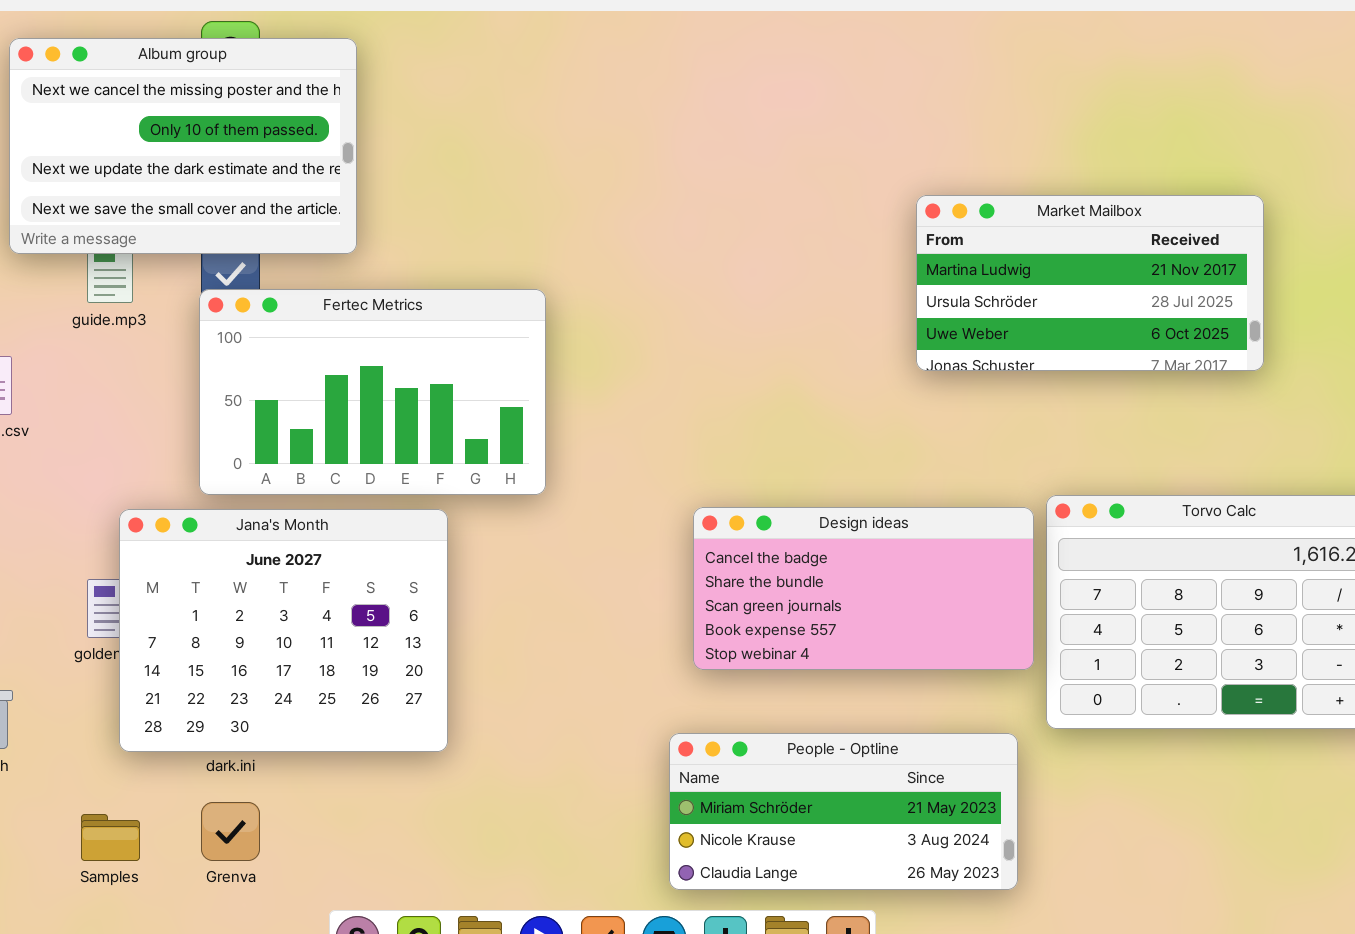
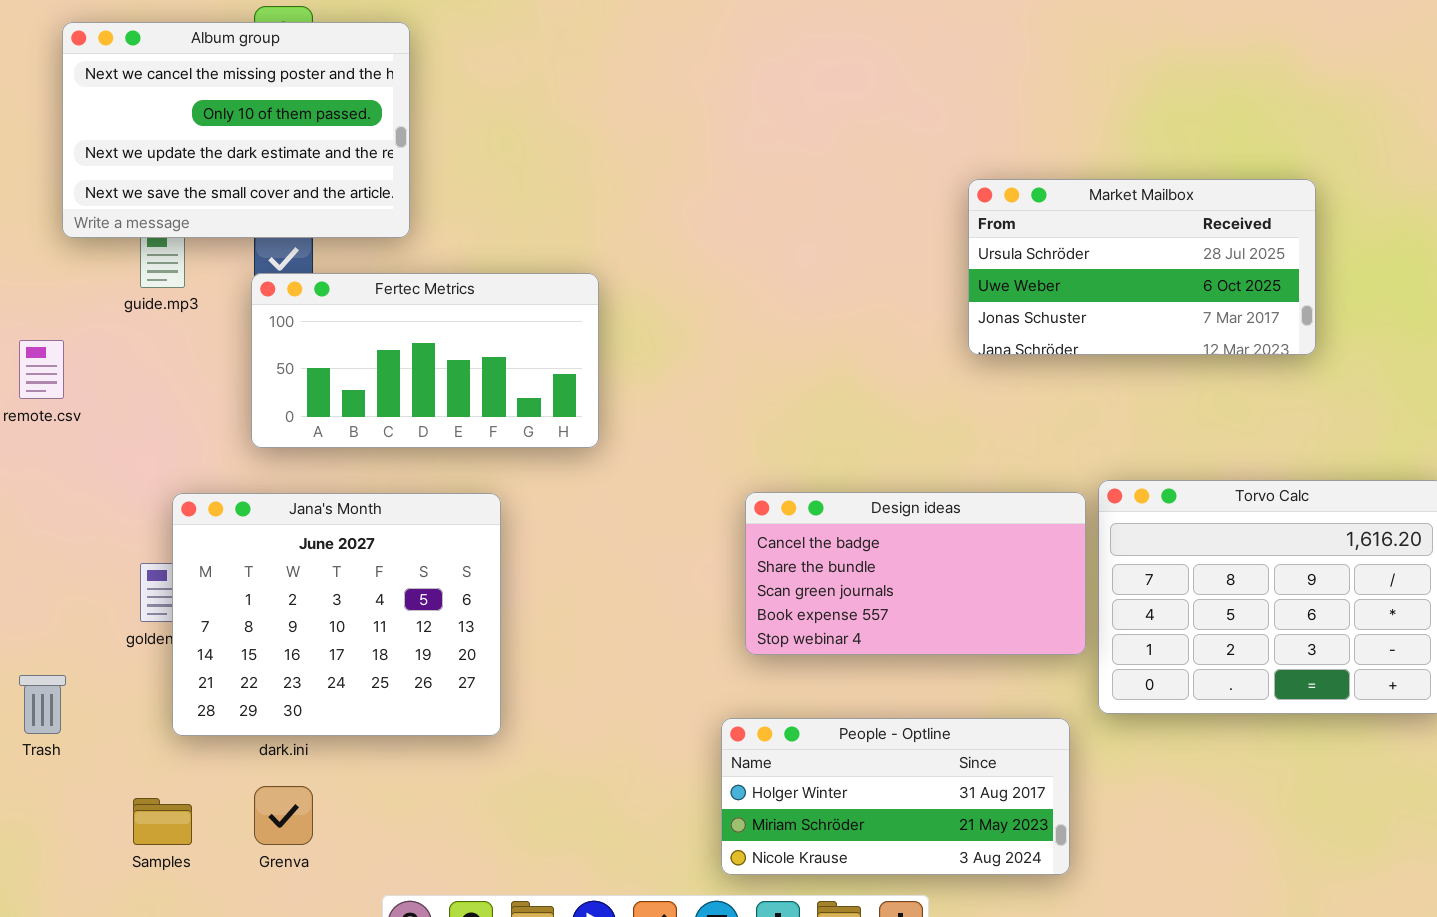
Market Mailbox: [916,195,1264,371] -> [968,179,1316,355], scrolled down 1 row
Fertec Metrics: [199,289,546,495] -> [251,273,599,448], resized
People - Optline: [669,733,1018,890] -> [721,718,1070,875], scrolled up 1 row

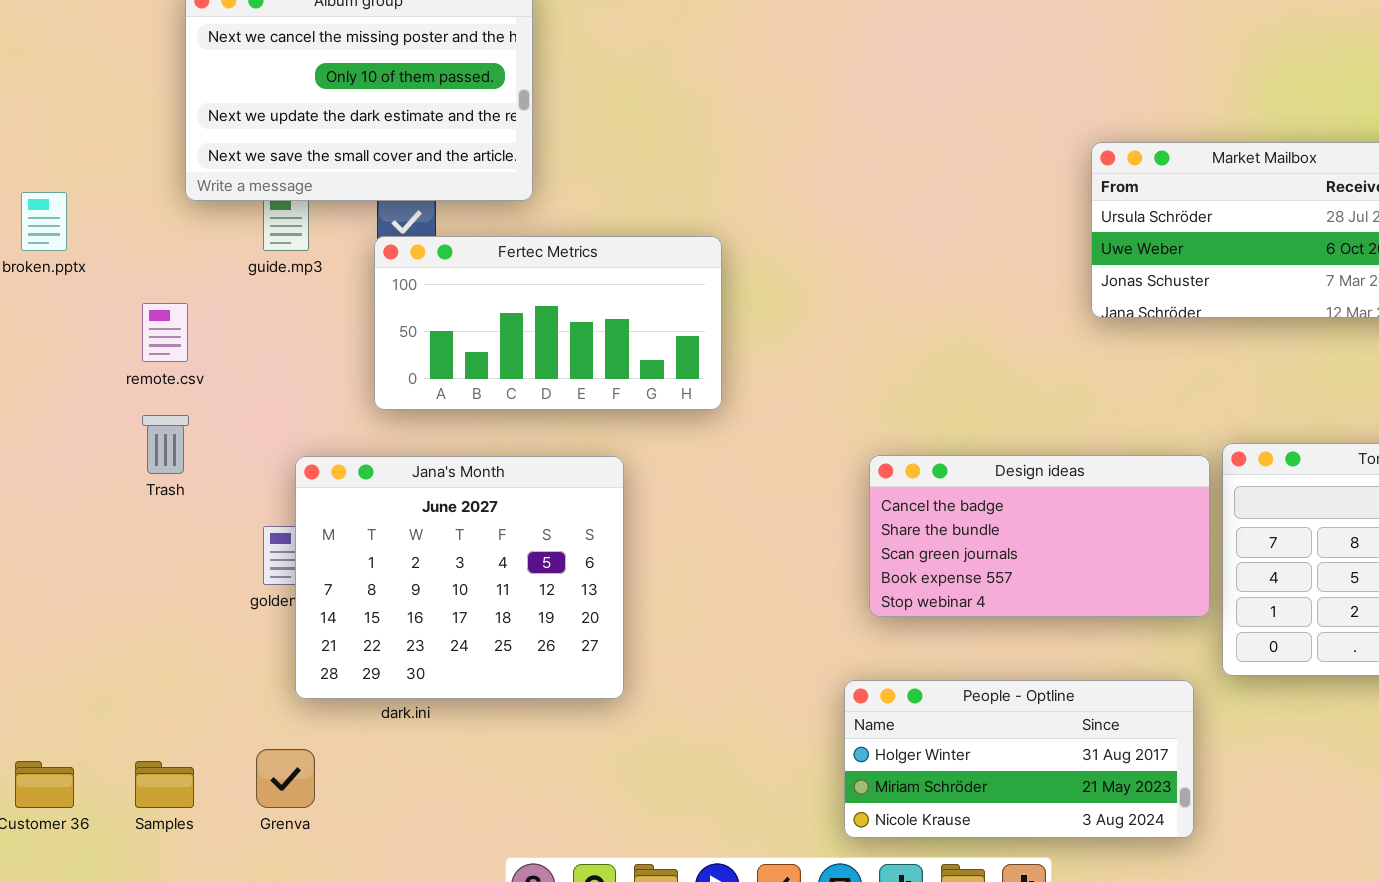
Trash: [19,675,66,734] -> [142,415,189,474], moved
Grenva: [254,786,313,845] -> [256,749,315,808], moved
Samples: [133,798,192,845] -> [135,761,194,808], moved

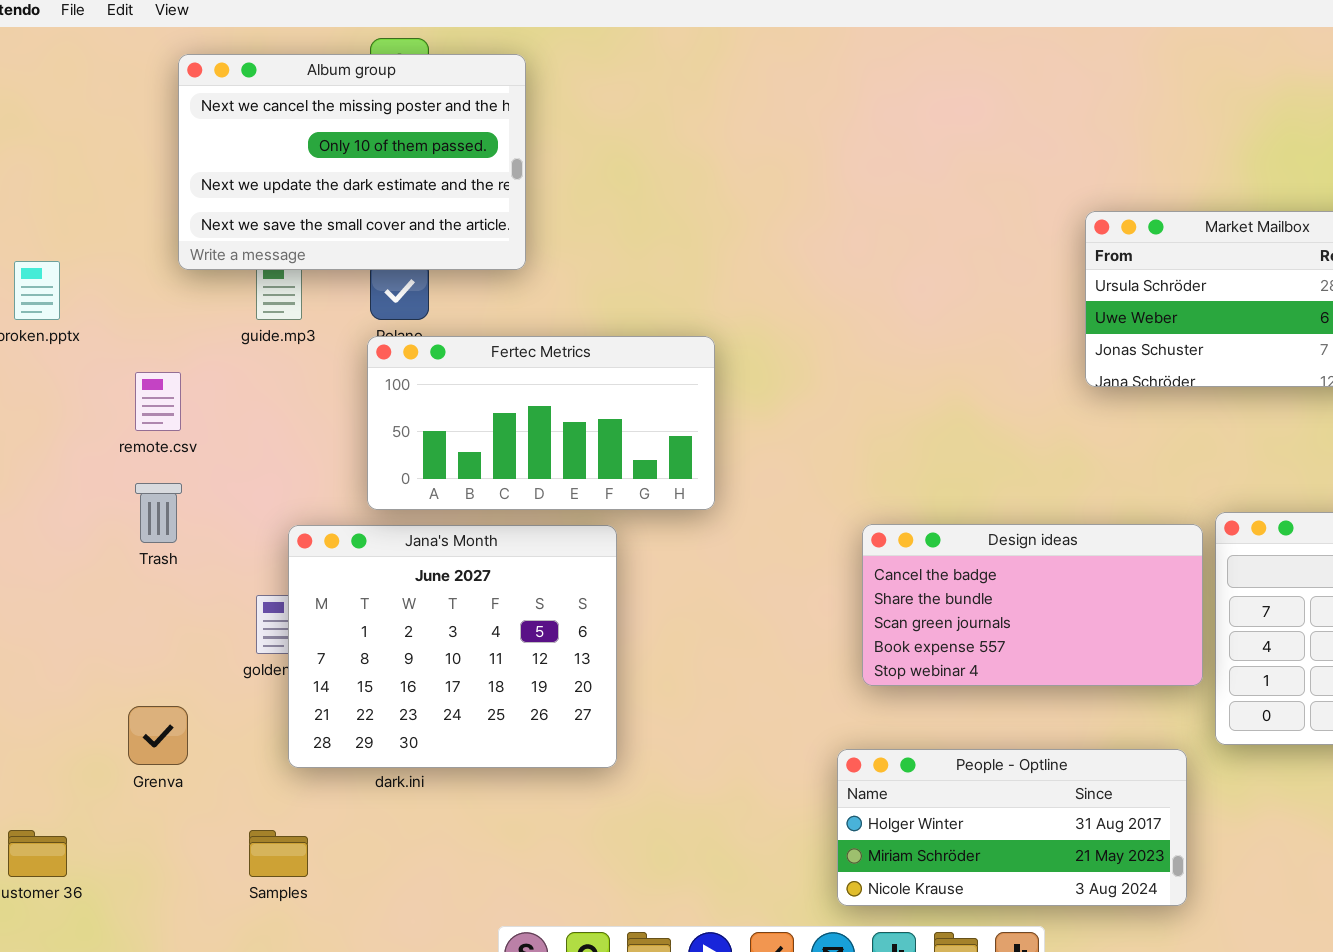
Fertec Metrics: [374,236,722,410] -> [367,336,715,510], moved
Grenva: [256,749,315,808] -> [128,706,188,765], moved
Samples: [135,761,194,808] -> [249,830,308,877], moved

